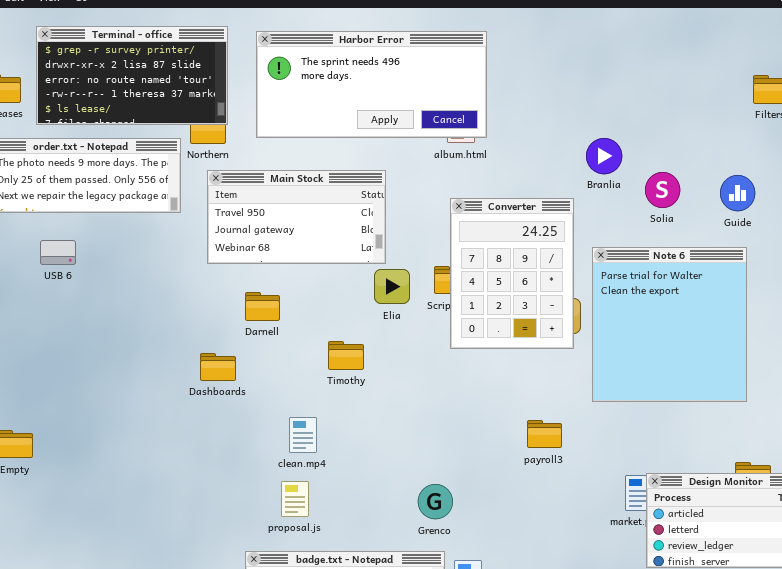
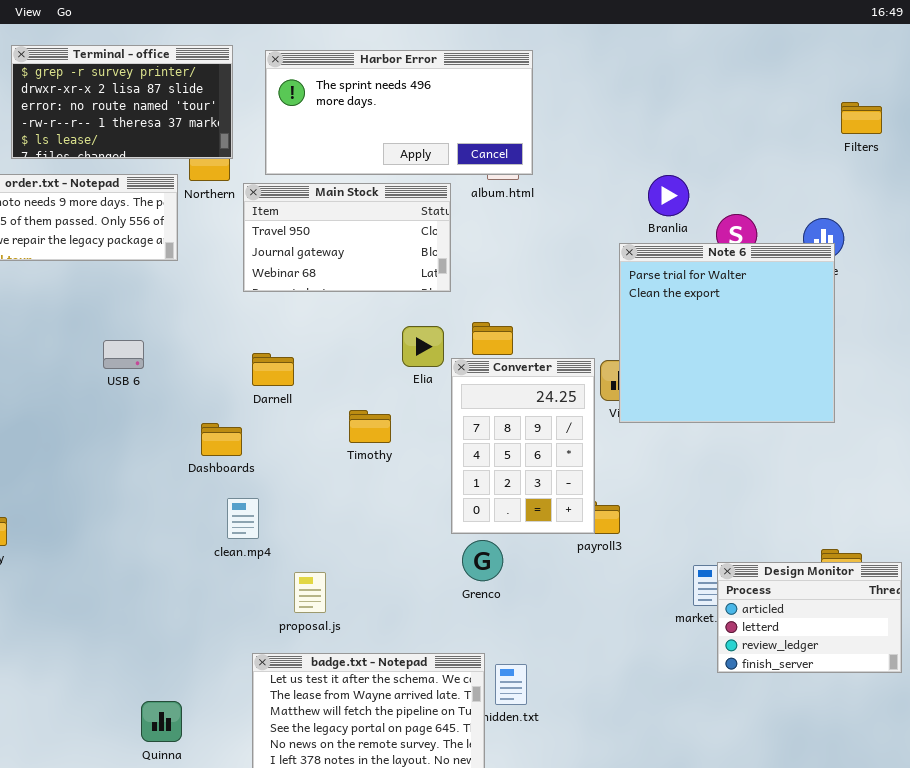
Main Stock: [207,170,386,264] -> [243,183,451,292], moved
Converter: [450,198,574,349] -> [451,358,595,534], moved
USB 6: [40,240,76,265] -> [103,340,144,369], moved
Note 6: [592,247,747,402] -> [619,243,835,423], moved, resized
clean.mp4: [289,417,317,453] -> [227,498,259,539], moved
Grenco: [418,484,453,519] -> [462,540,503,581], moved

